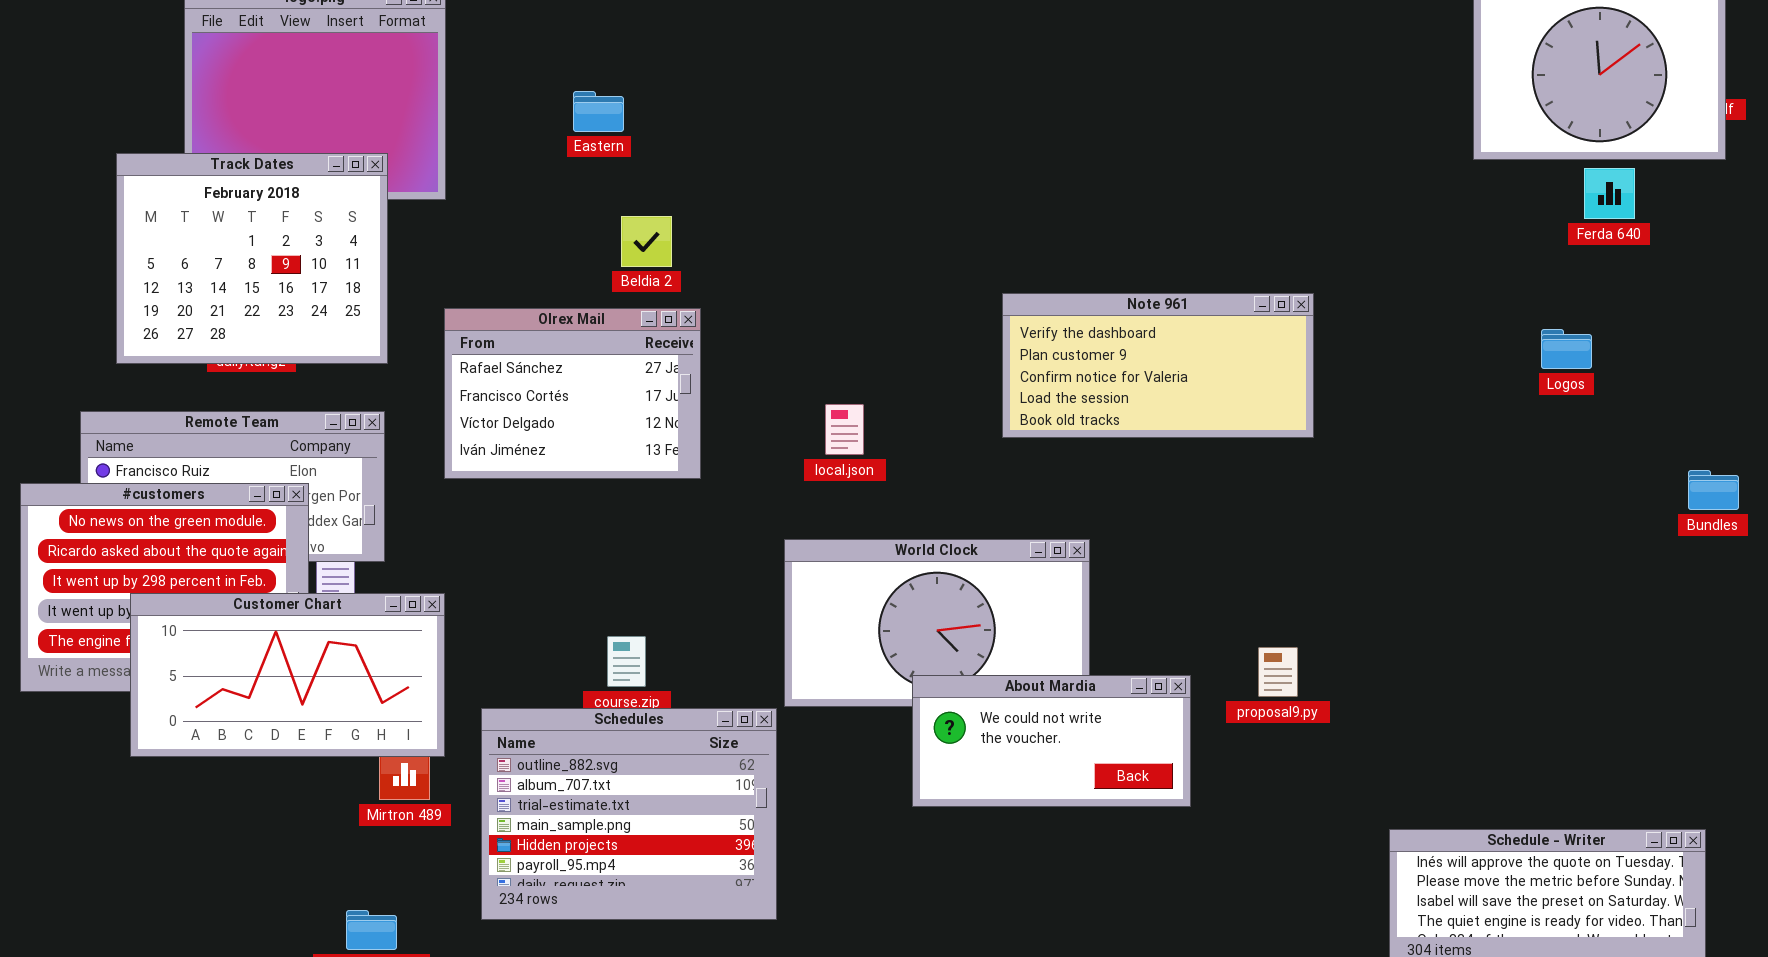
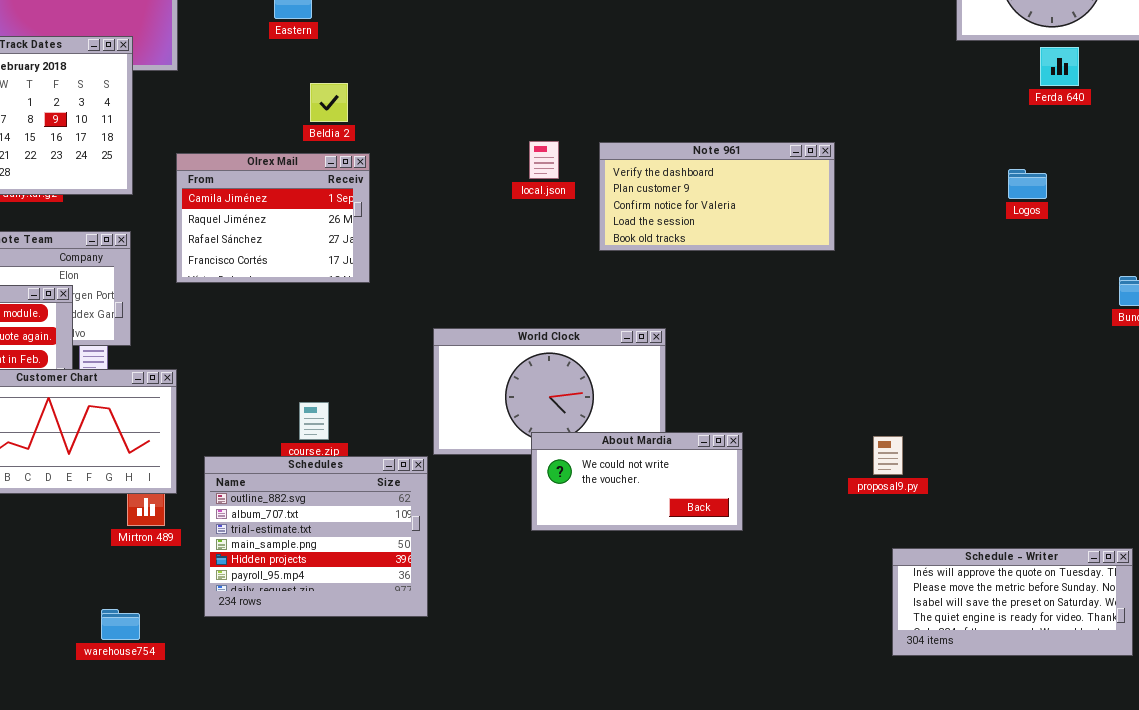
Olrex Mail: [444,308,701,479] -> [176,153,370,283], scrolled up 2 rows
local.json: [825,404,864,455] -> [529,141,559,179], moved
proposal9.py: [1258,647,1298,697] -> [873,436,903,475], moved

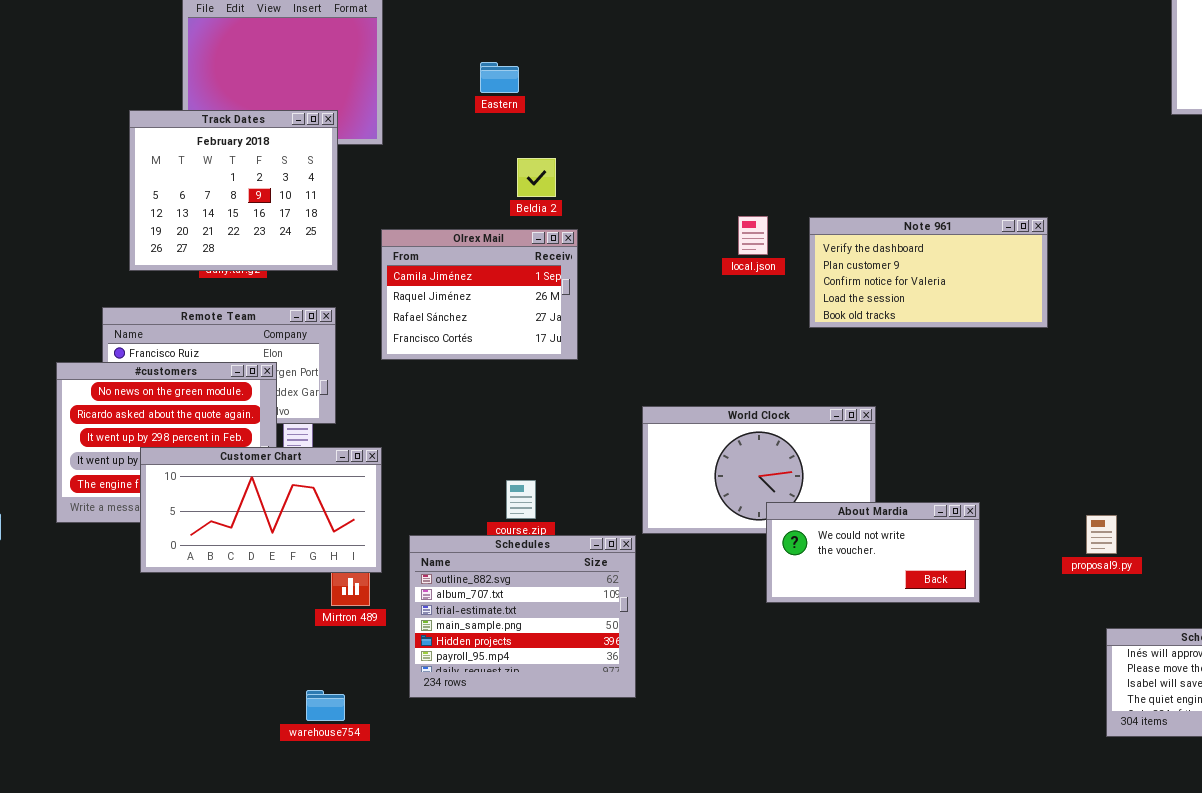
About Mardia: [531,432,743,531] -> [766,502,980,603], moved

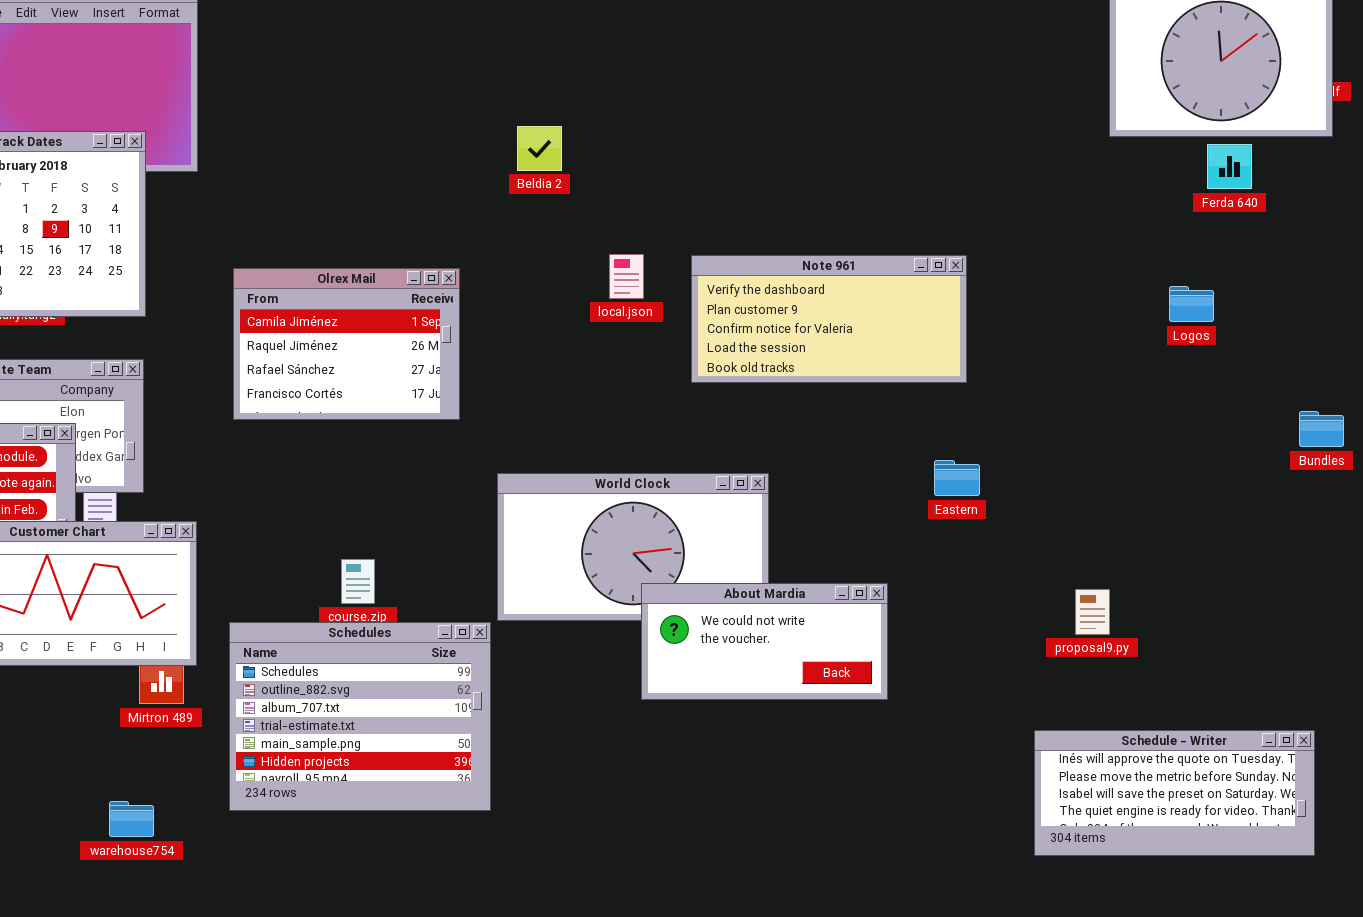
Eastern: [480,62,519,93] -> [934,460,980,496], moved
Beldia 2: [517,158,556,197] -> [517,126,562,171], moved
Olrex Mail: [381,229,578,360] -> [233,268,460,420], moved
proposal9.py: [1086,515,1117,554] -> [1075,589,1110,635], moved
Schedules: [409,535,636,698] -> [229,622,491,811], scrolled up 1 row

